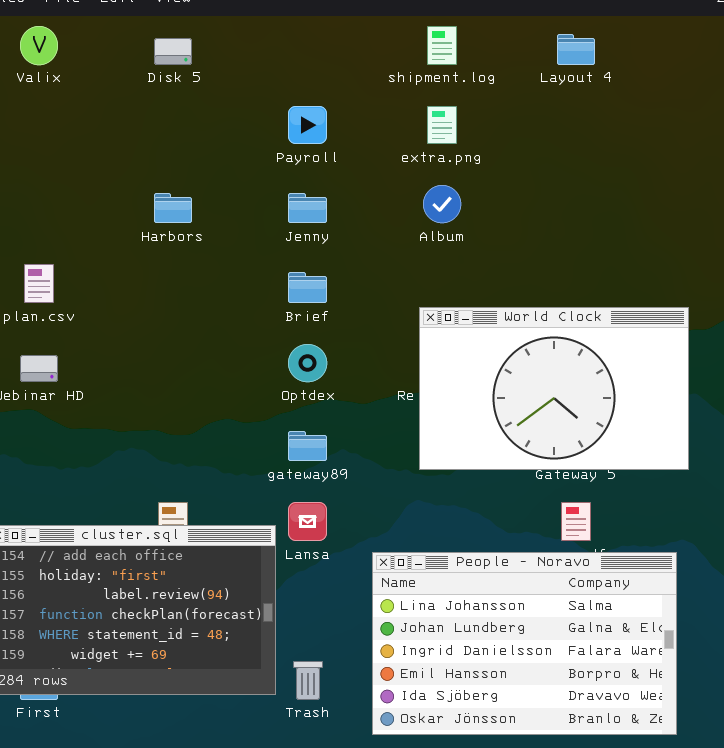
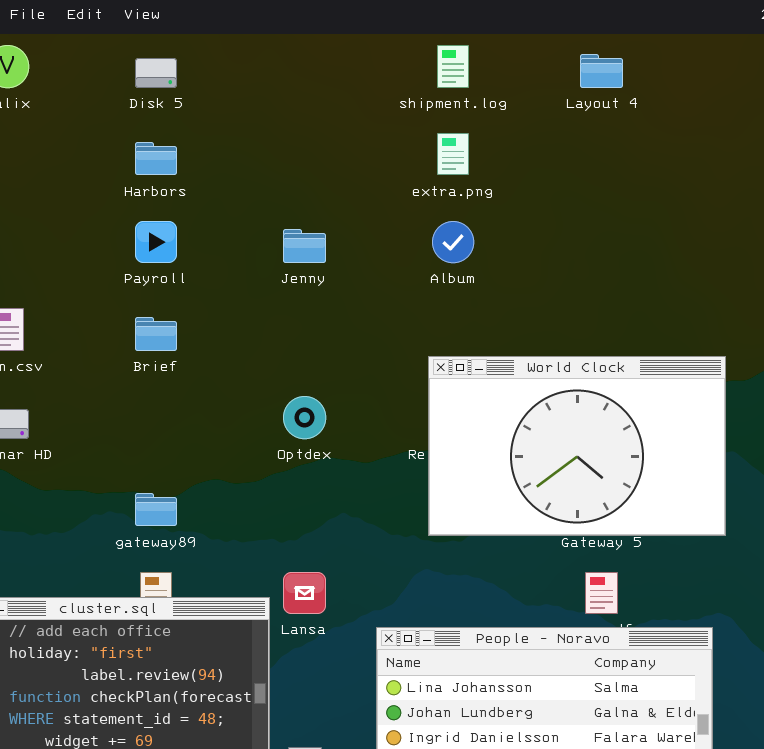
Payroll: [288,106,327,144] -> [135,221,177,263], moved
Harbors: [154,193,192,223] -> [135,142,177,175], moved
Brief: [288,272,327,303] -> [135,317,177,351], moved
gateway89: [288,431,327,461] -> [135,493,177,526], moved

